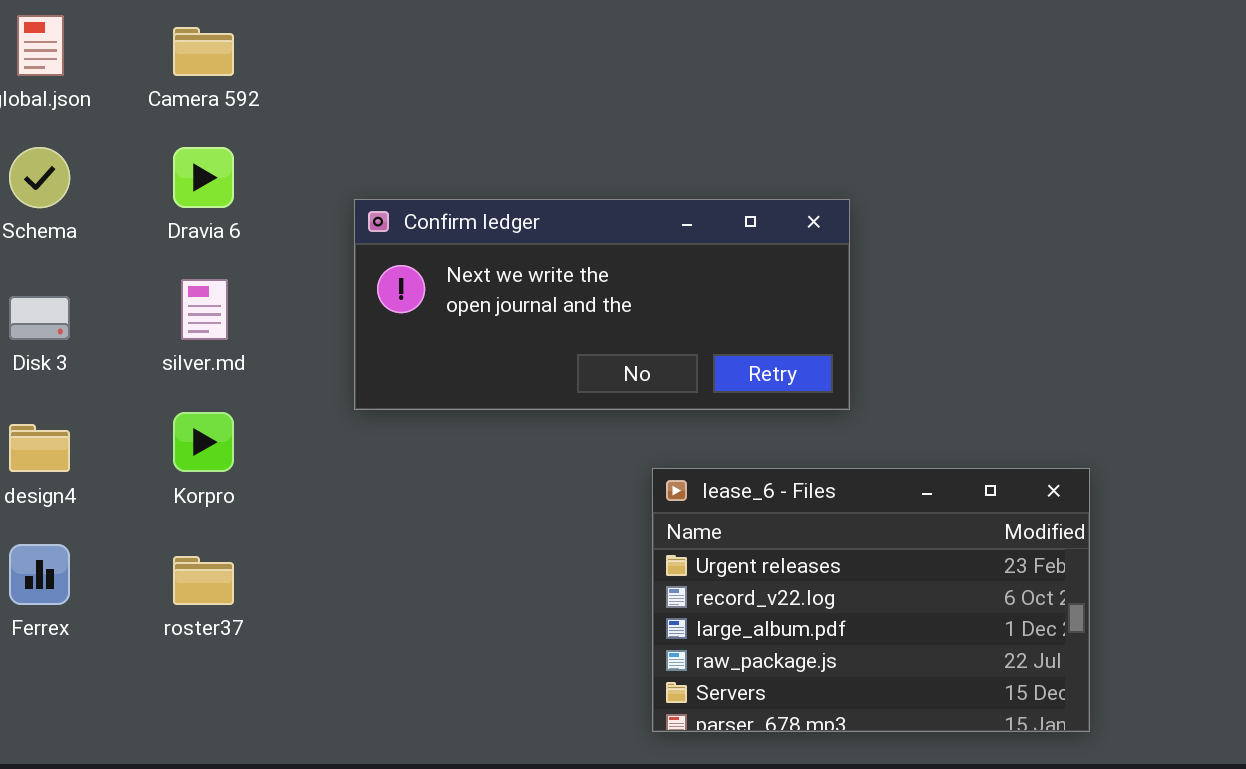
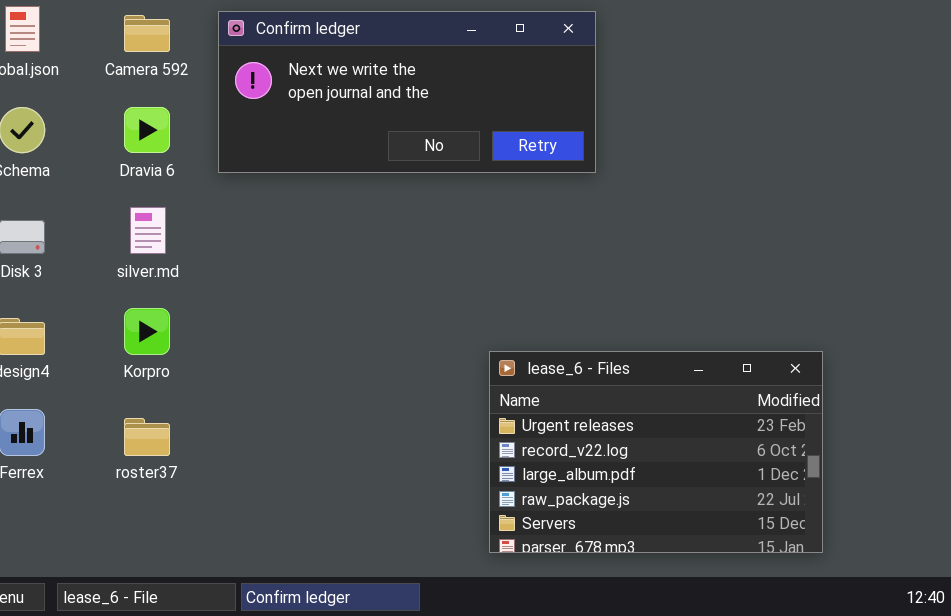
Confirm ledger: [354,199,850,410] -> [218,11,596,173], moved

